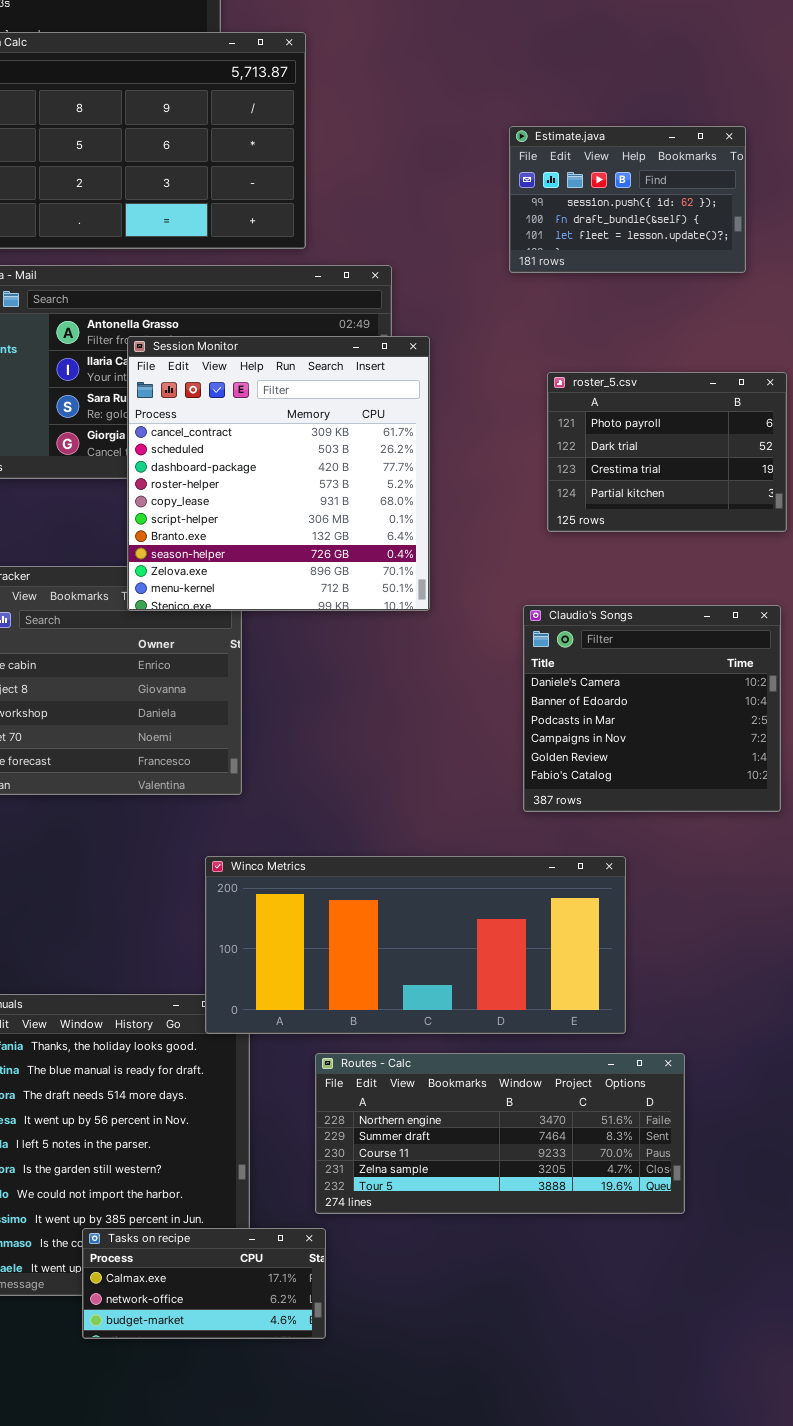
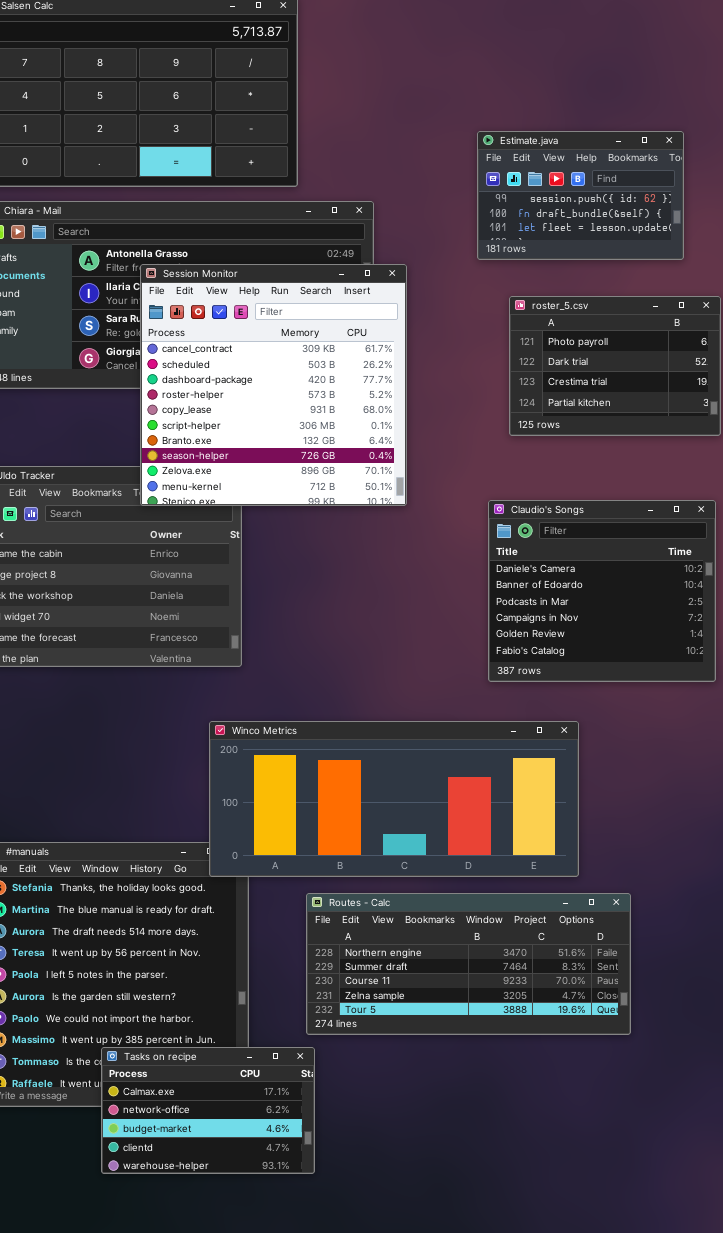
Estimate.java: [509,126,746,273] -> [477,131,684,260], moved
Tasks on recipe: [82,1228,326,1339] -> [101,1047,315,1174], resized

